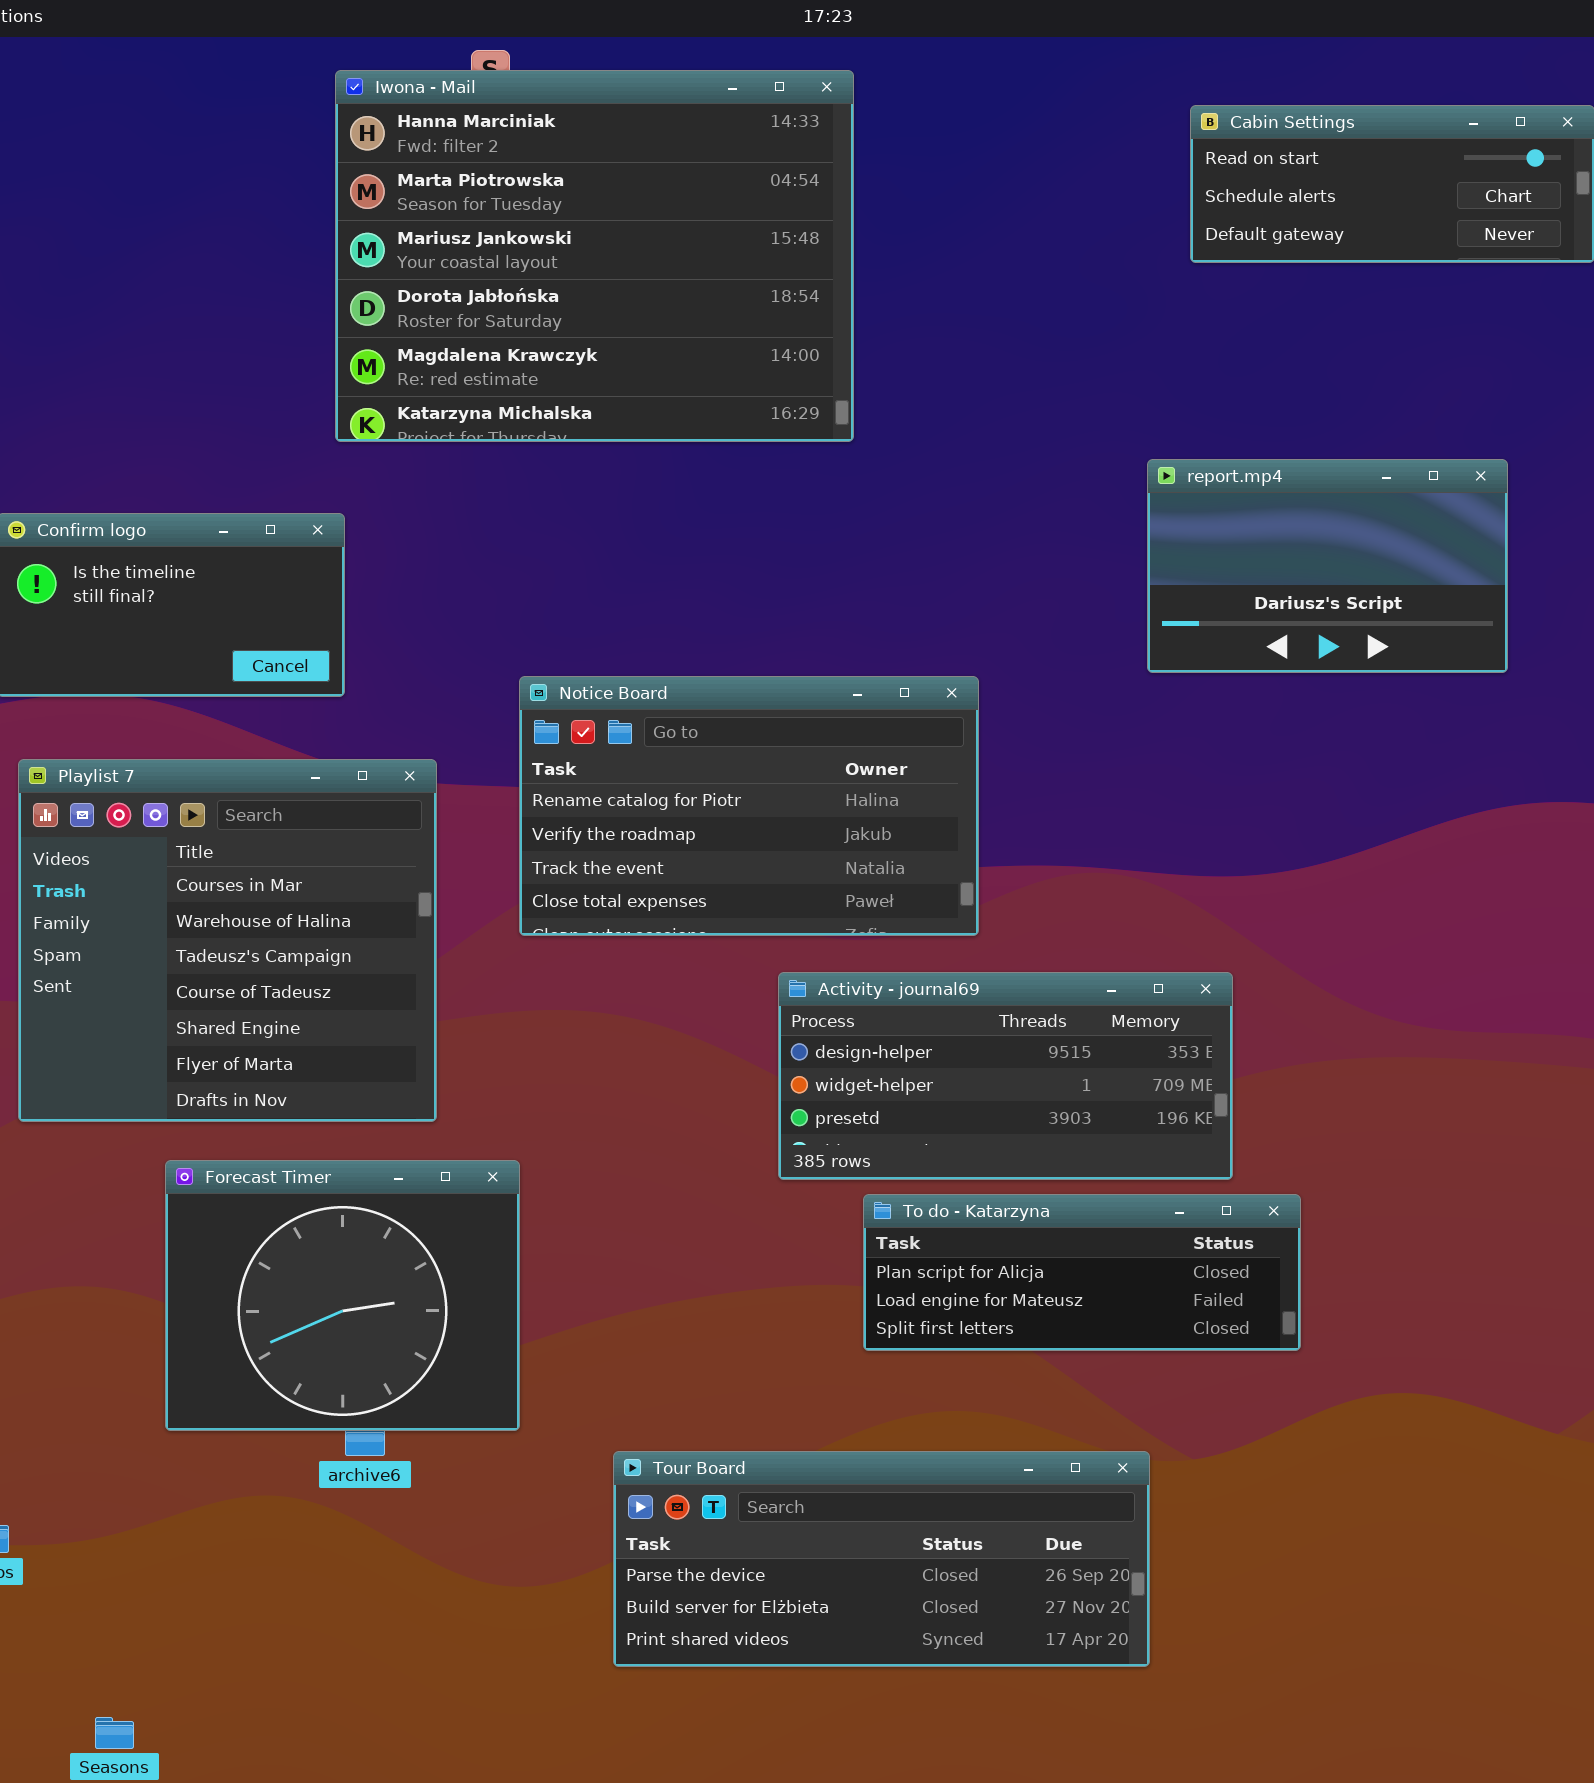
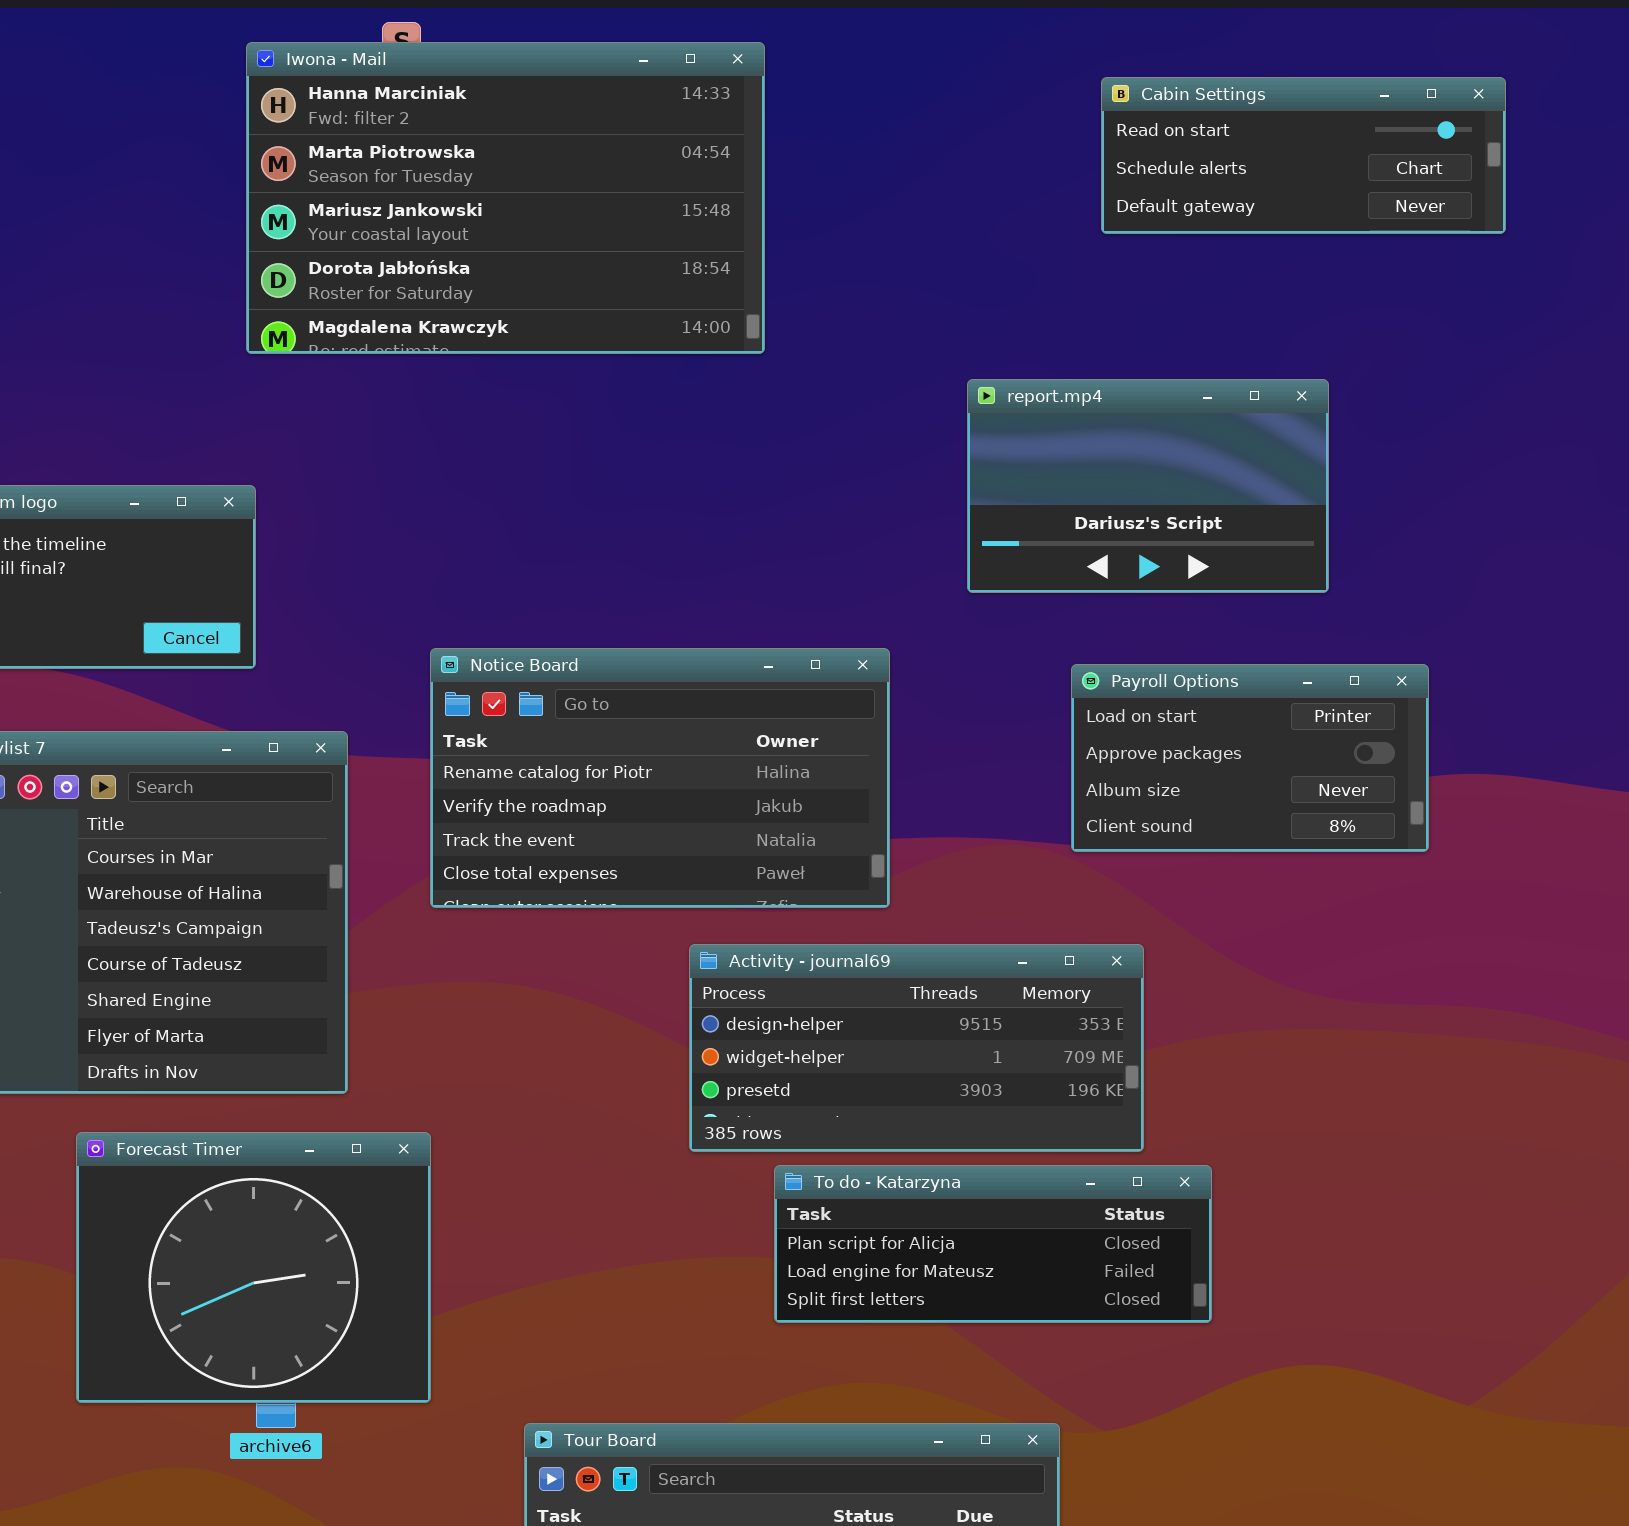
Iwona - Mail: [335,70,854,442] -> [246,42,765,354], resized
report.mp4: [1147,459,1508,673] -> [967,379,1329,593], moved
Payroll Options: none -> [1071,664,1429,852], opened

